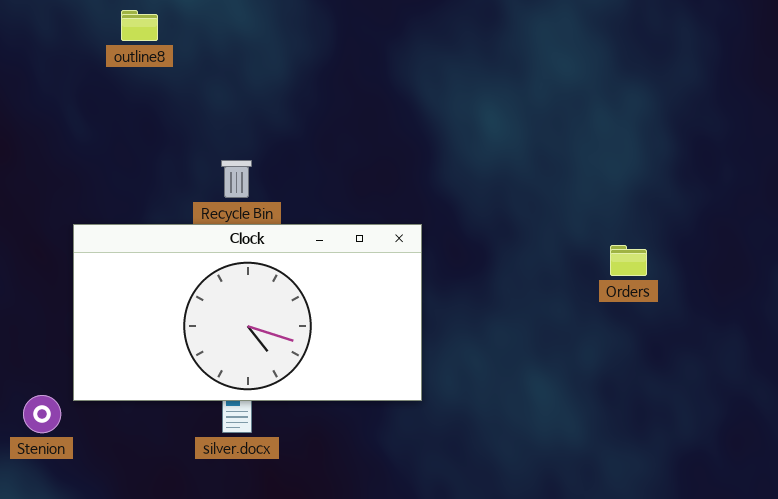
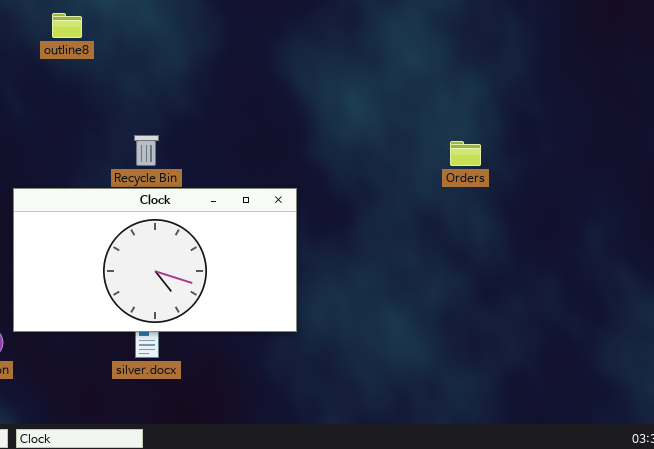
Orders: [610,245,647,276] -> [450,141,481,166], moved

